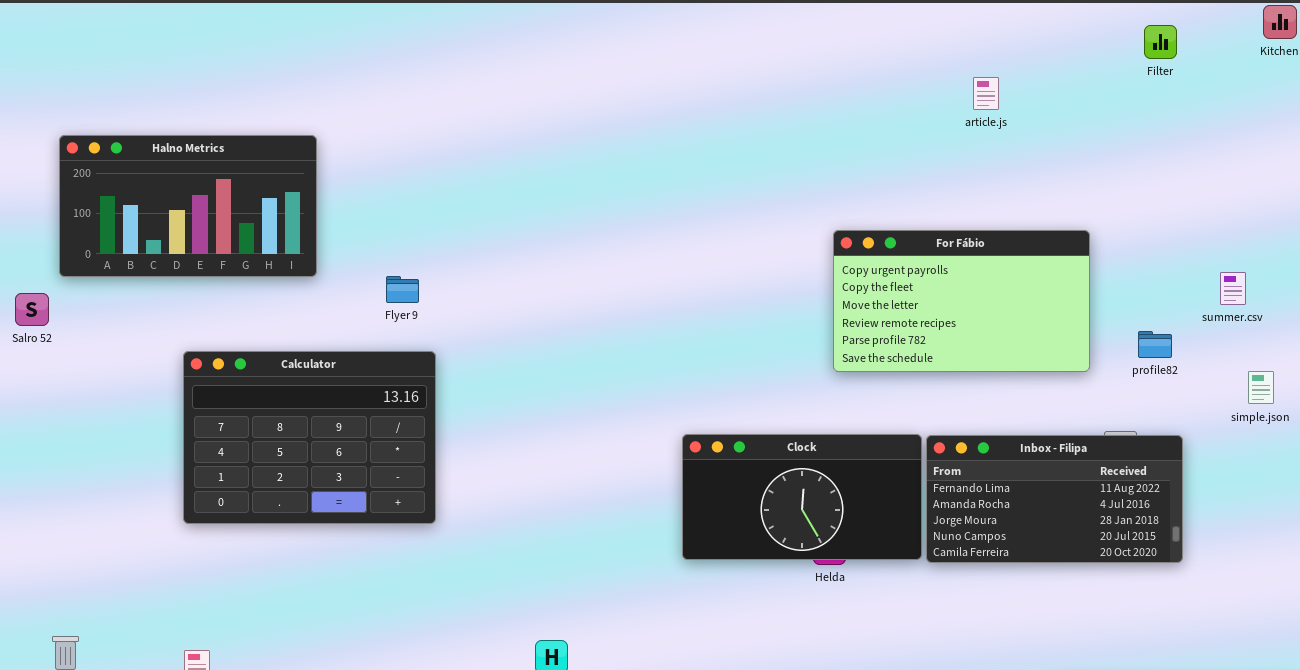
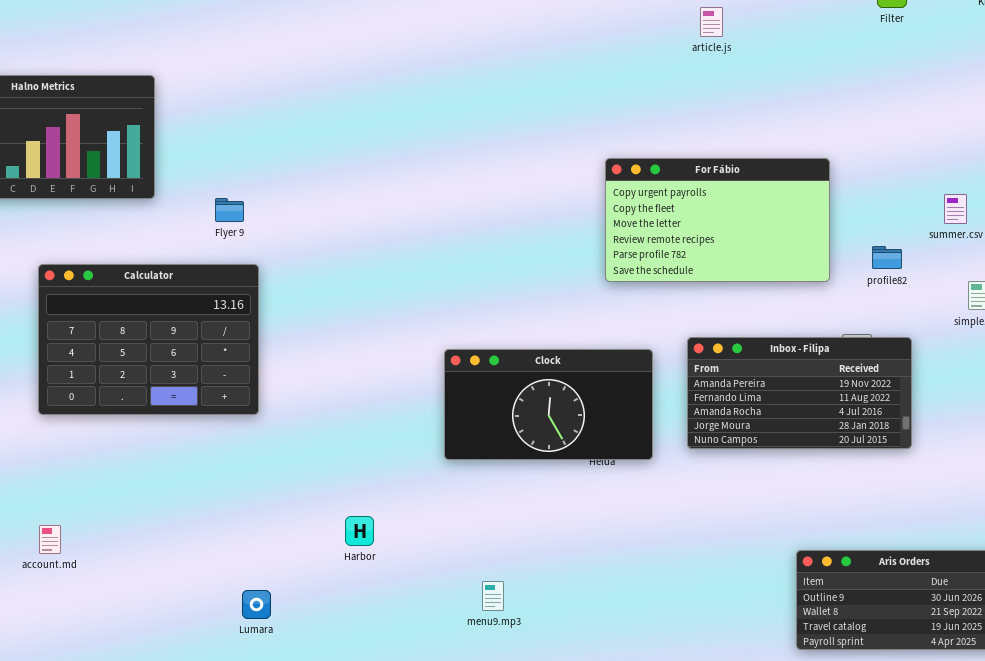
article.js: [973,77,999,110] -> [700,7,723,37], moved
Clock: [682,434,922,560] -> [444,349,653,460], moved
Inbox - Filipa: [926,435,1183,563] -> [687,337,912,449], scrolled up 1 row

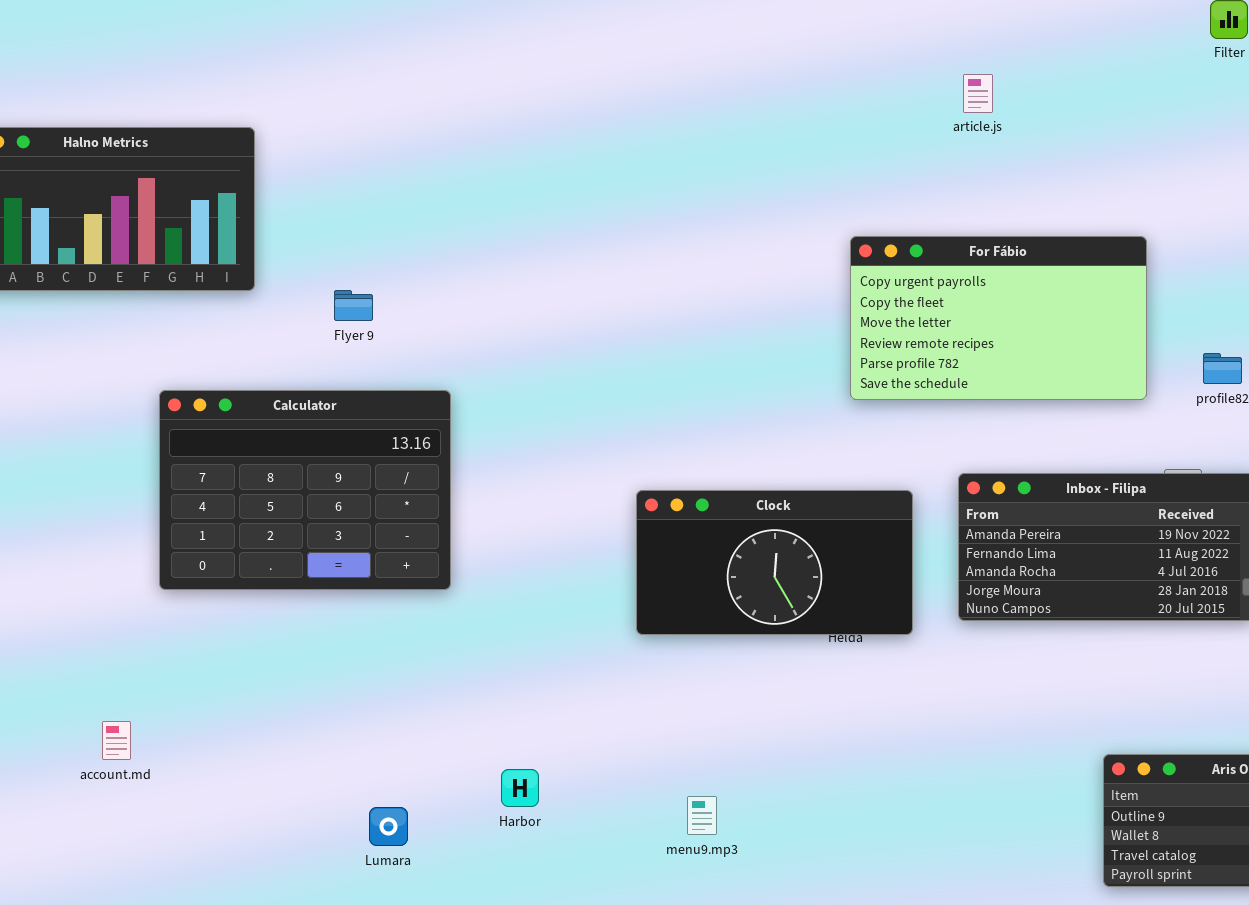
article.js: [700,7,723,37] -> [963,74,993,113], moved
Calculator: [38,264,259,415] -> [159,390,451,590], moved
Harbor: [345,516,374,546] -> [501,769,539,807], moved

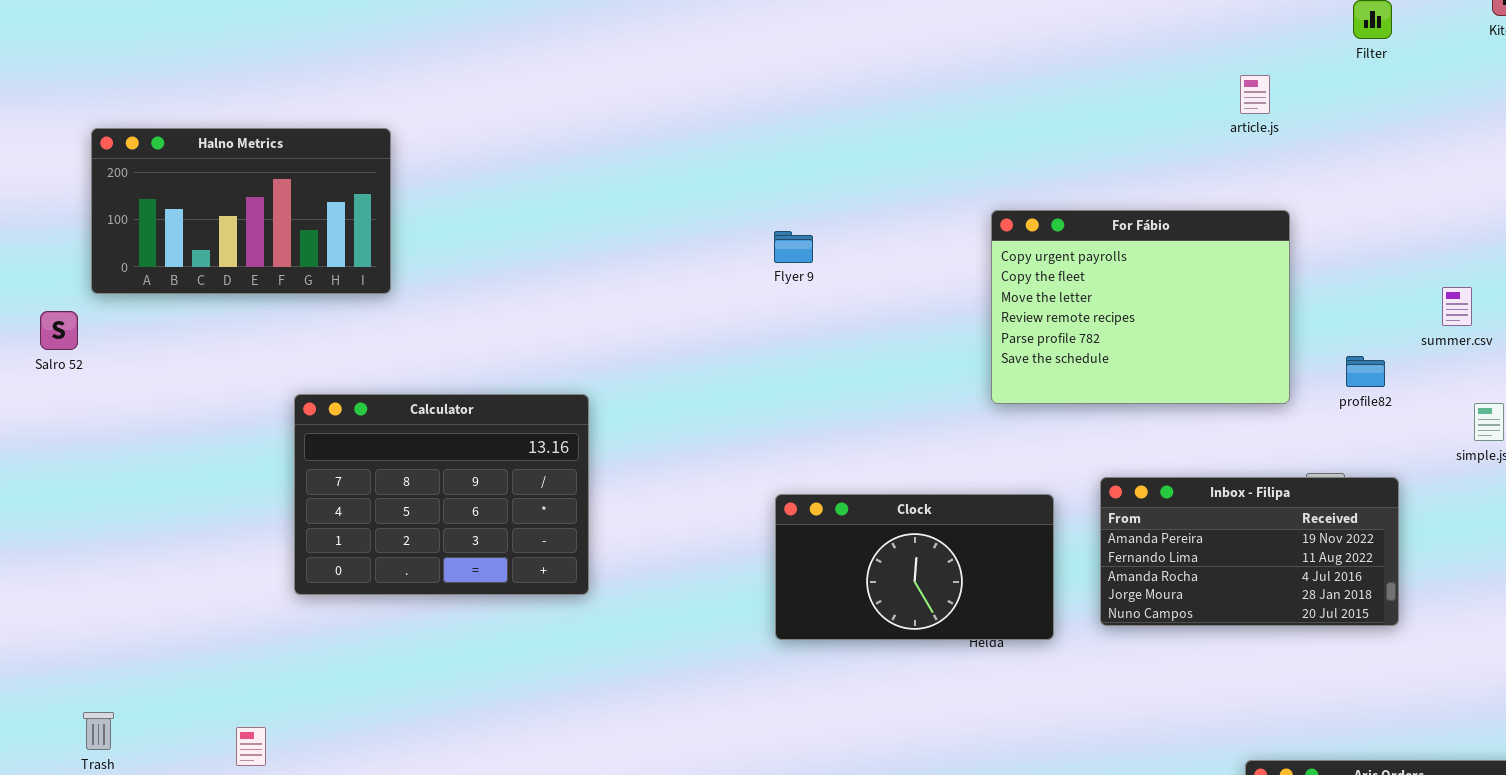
article.js: [963,74,993,113] -> [1240,75,1270,114], moved
For Fábio: [850,236,1147,400] -> [991,210,1290,404], resized
Flyer 9: [334,290,373,321] -> [774,231,813,263], moved

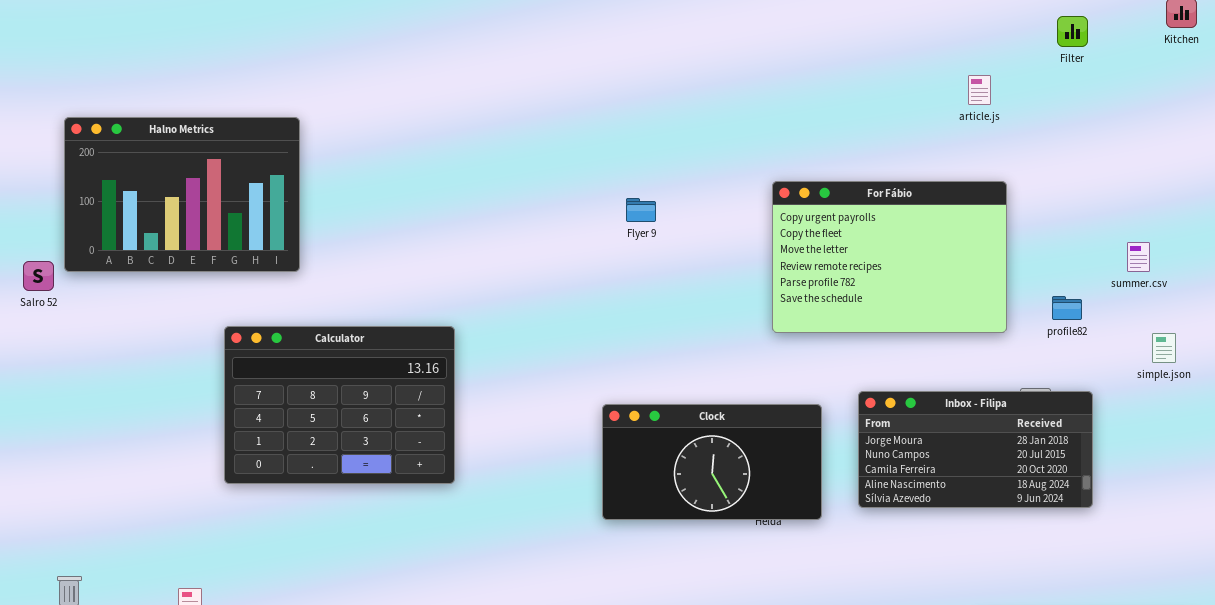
Halno Metrics: [91,128,391,294] -> [64,117,300,272], resized
Flyer 9: [774,231,813,263] -> [626,198,656,222], moved
Inbox - Filipa: [1100,477,1399,626] -> [858,391,1093,508], scrolled down 3 rows

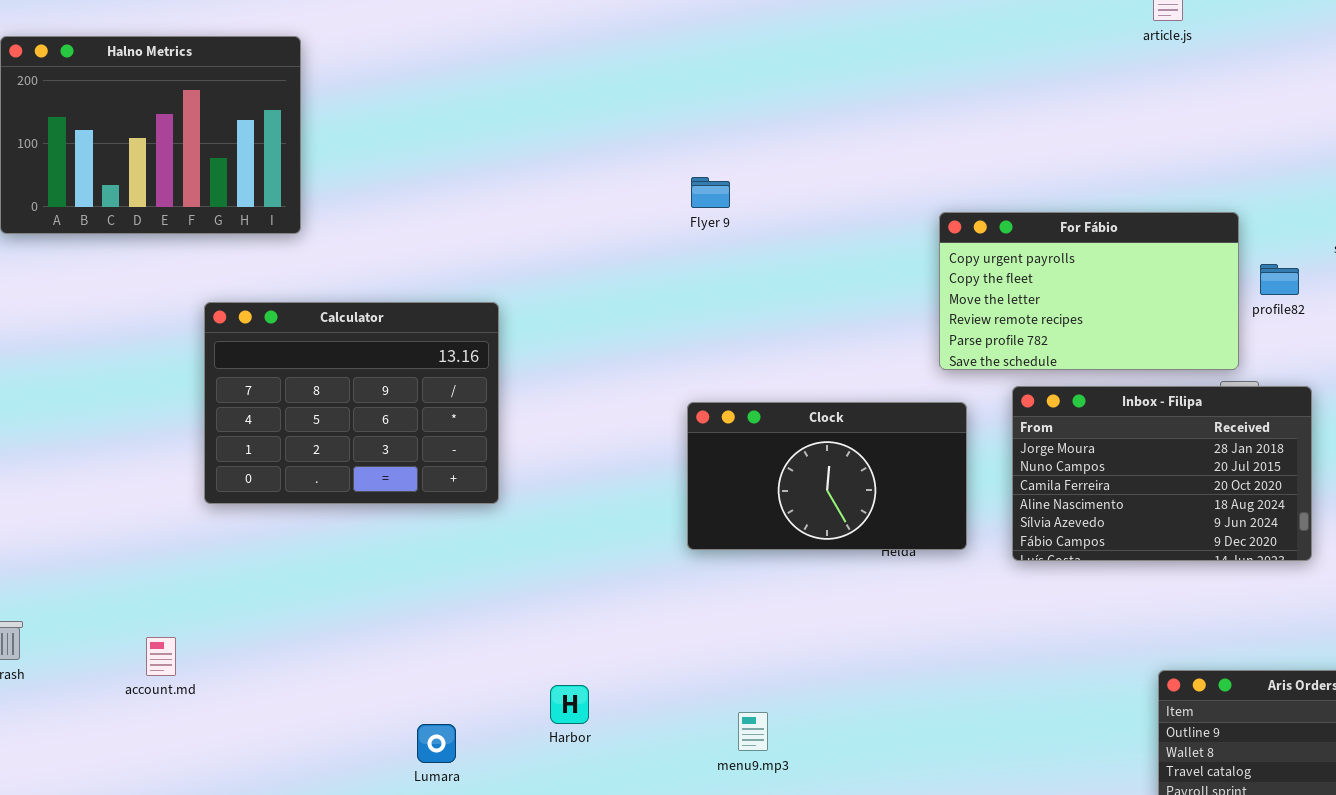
For Fábio: [772,181,1007,333] -> [939,212,1239,370], moved, resized
Flyer 9: [626,198,656,222] -> [691,177,730,208], moved
Inbox - Filipa: [858,391,1093,508] -> [1012,386,1312,561], resized

